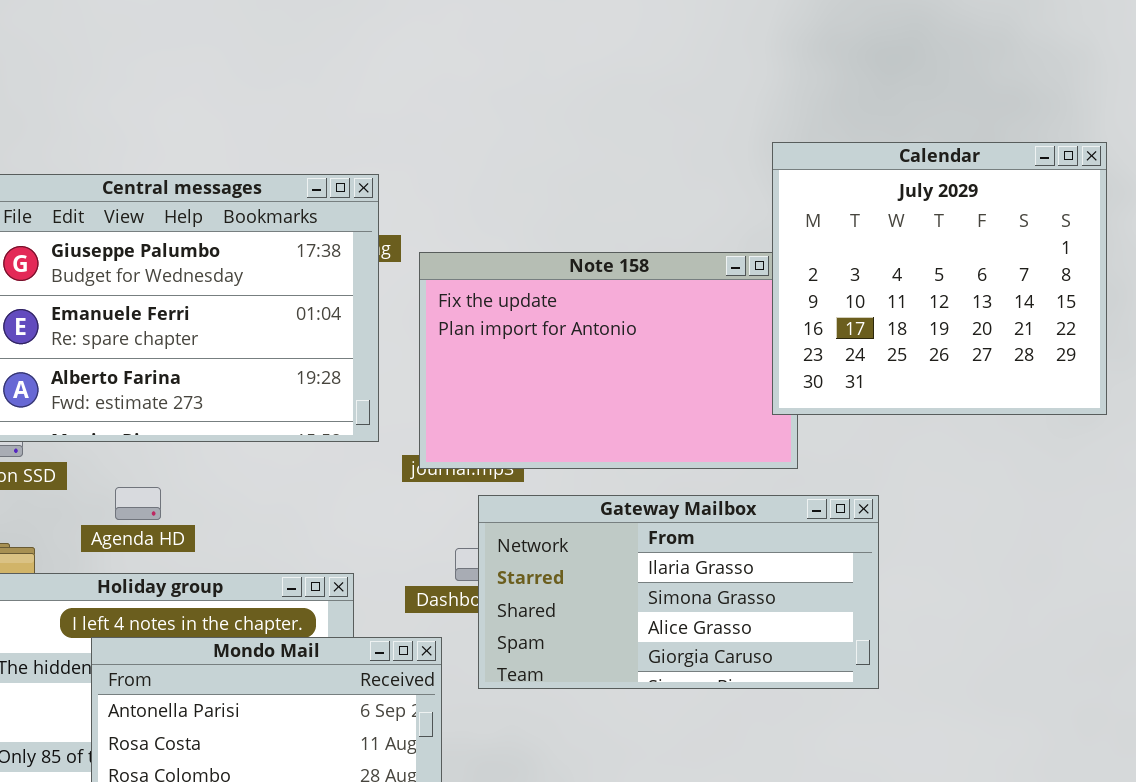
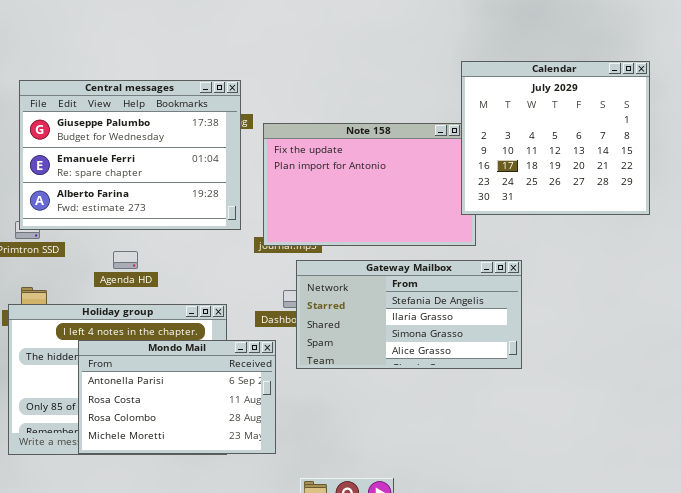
Agenda HD: [115,487,161,520] -> [113,251,138,269], moved
Gateway Mailbox: [478,495,879,689] -> [296,260,522,369], scrolled up 1 row

